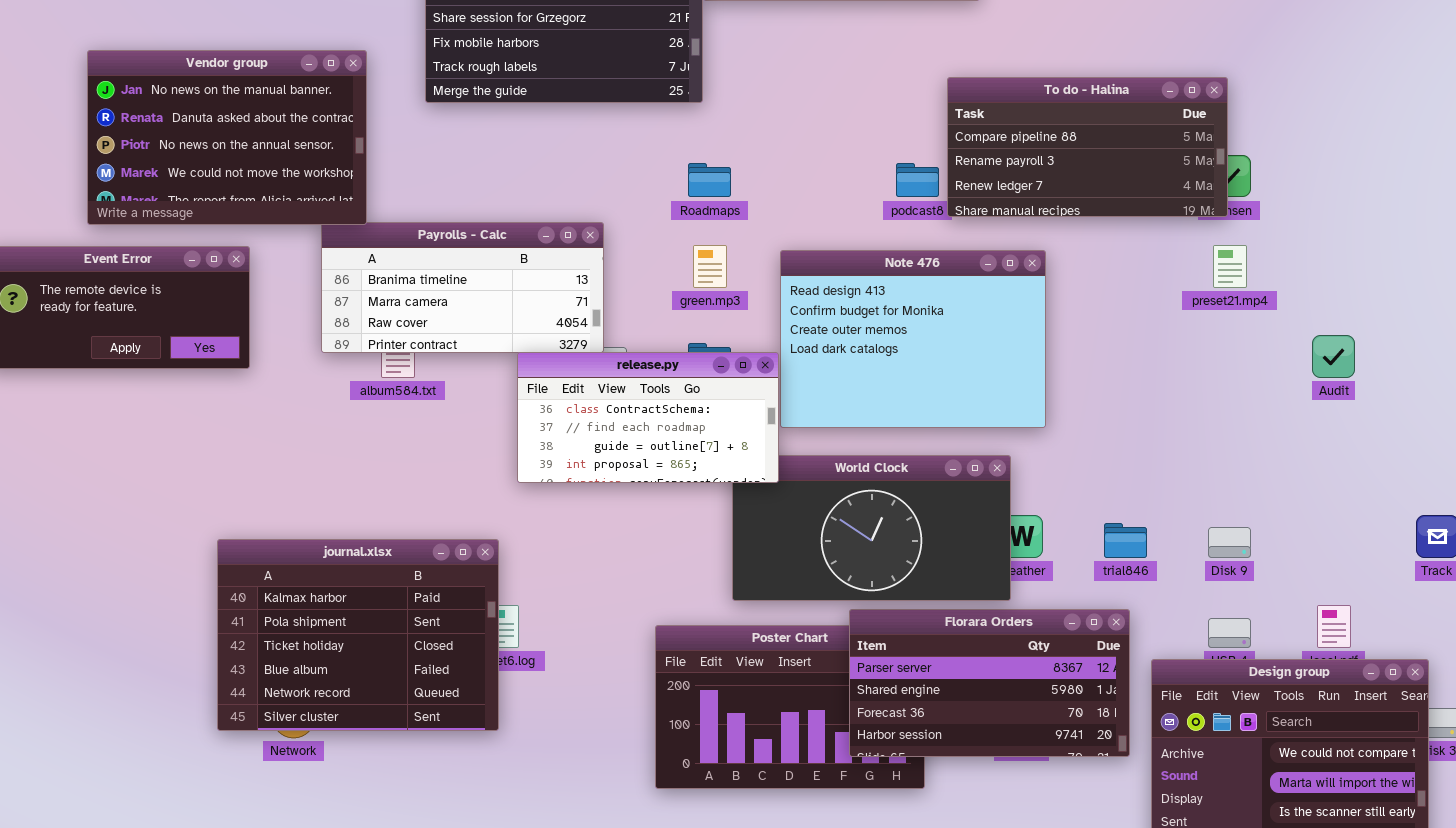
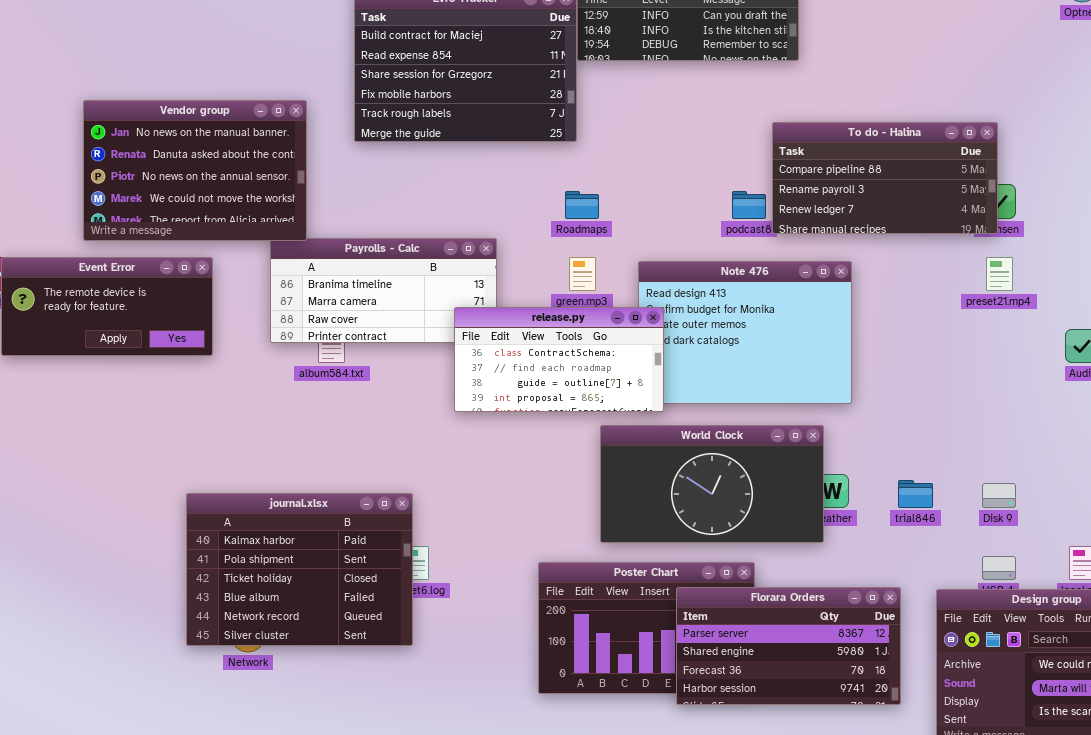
release.py: [517,352,779,483] -> [454,307,664,412], moved
Florara Orders: [849,609,1130,757] -> [676,587,901,705], moved

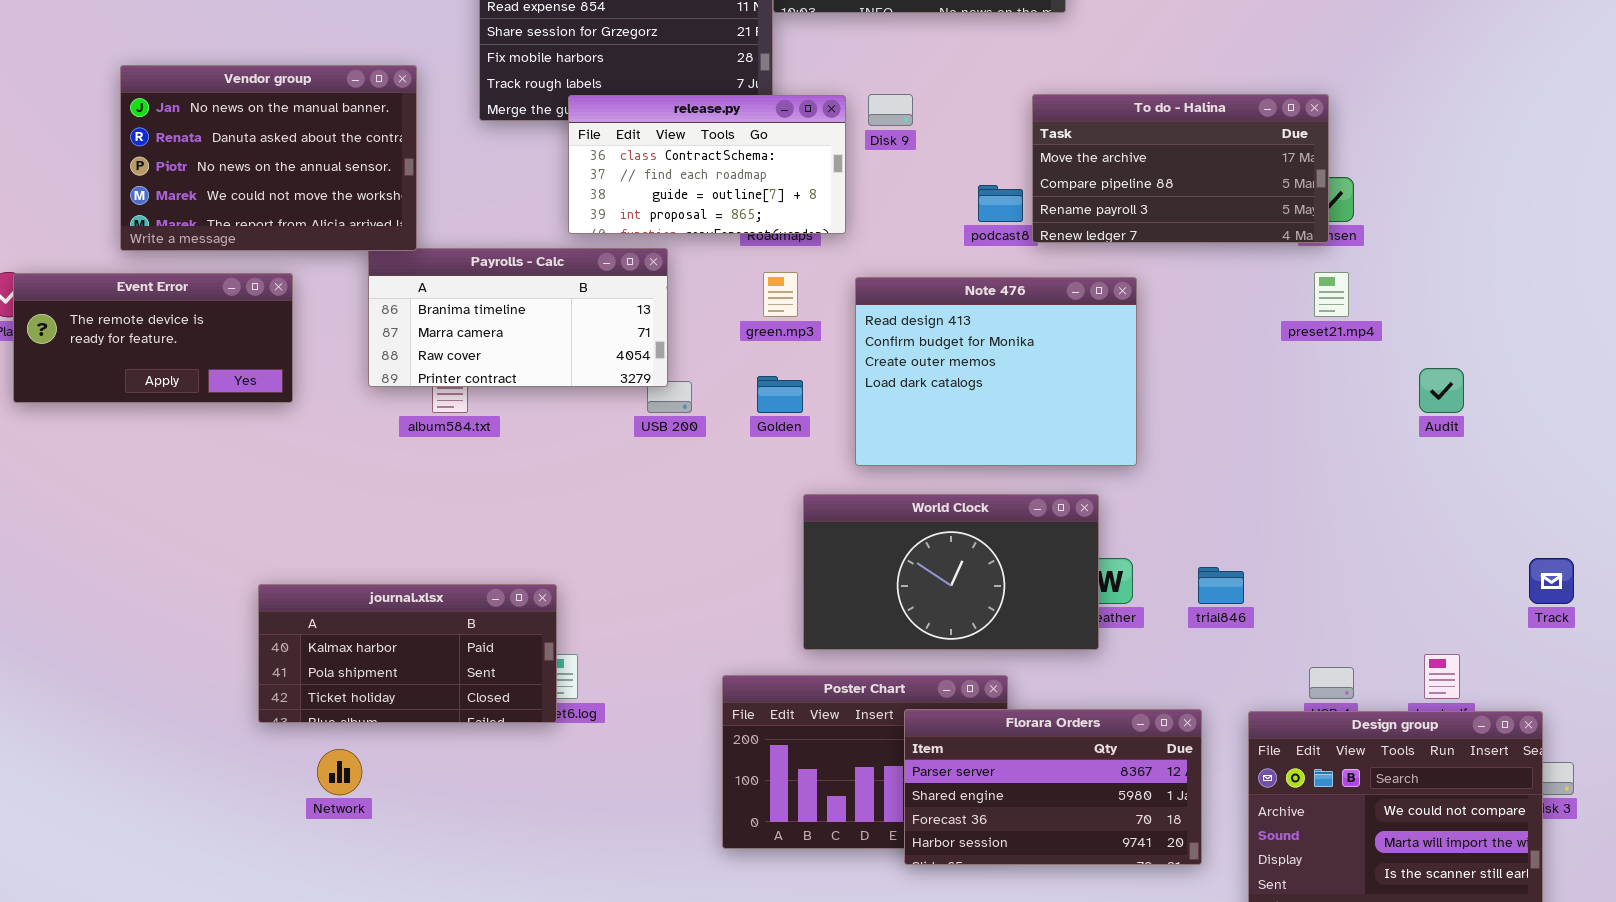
To do - Halina: [772,122,998,234] -> [1032,94,1329,243], scrolled up 1 row
release.py: [454,307,664,412] -> [568,95,846,234], moved
Disk 9: [982,483,1016,508] -> [868,94,913,126], moved
journal.xlsx: [186,493,413,646] -> [258,584,557,723], resized

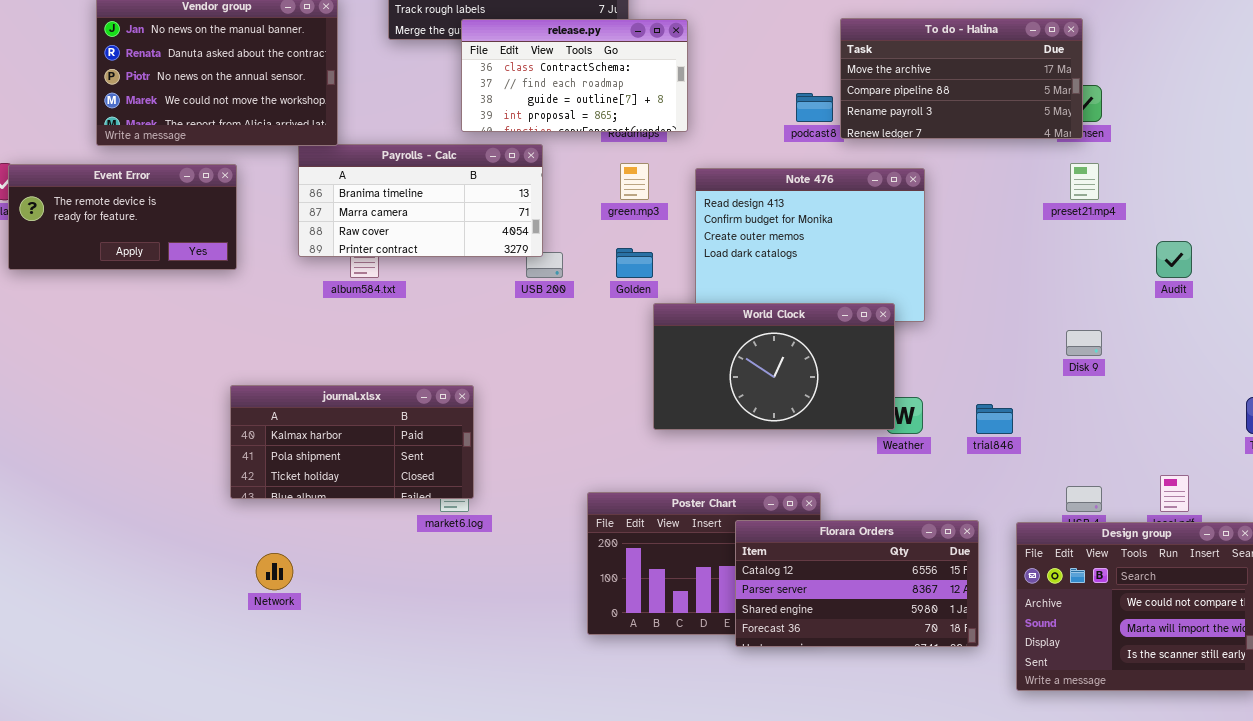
Disk 9: [868,94,913,126] -> [1066,330,1102,356], moved
World Clock: [803,494,1099,650] -> [653,303,895,430], moved
journal.xlsx: [258,584,557,723] -> [230,385,474,499], moved
Florara Orders: [904,709,1202,865] -> [735,520,979,647], scrolled up 1 row

